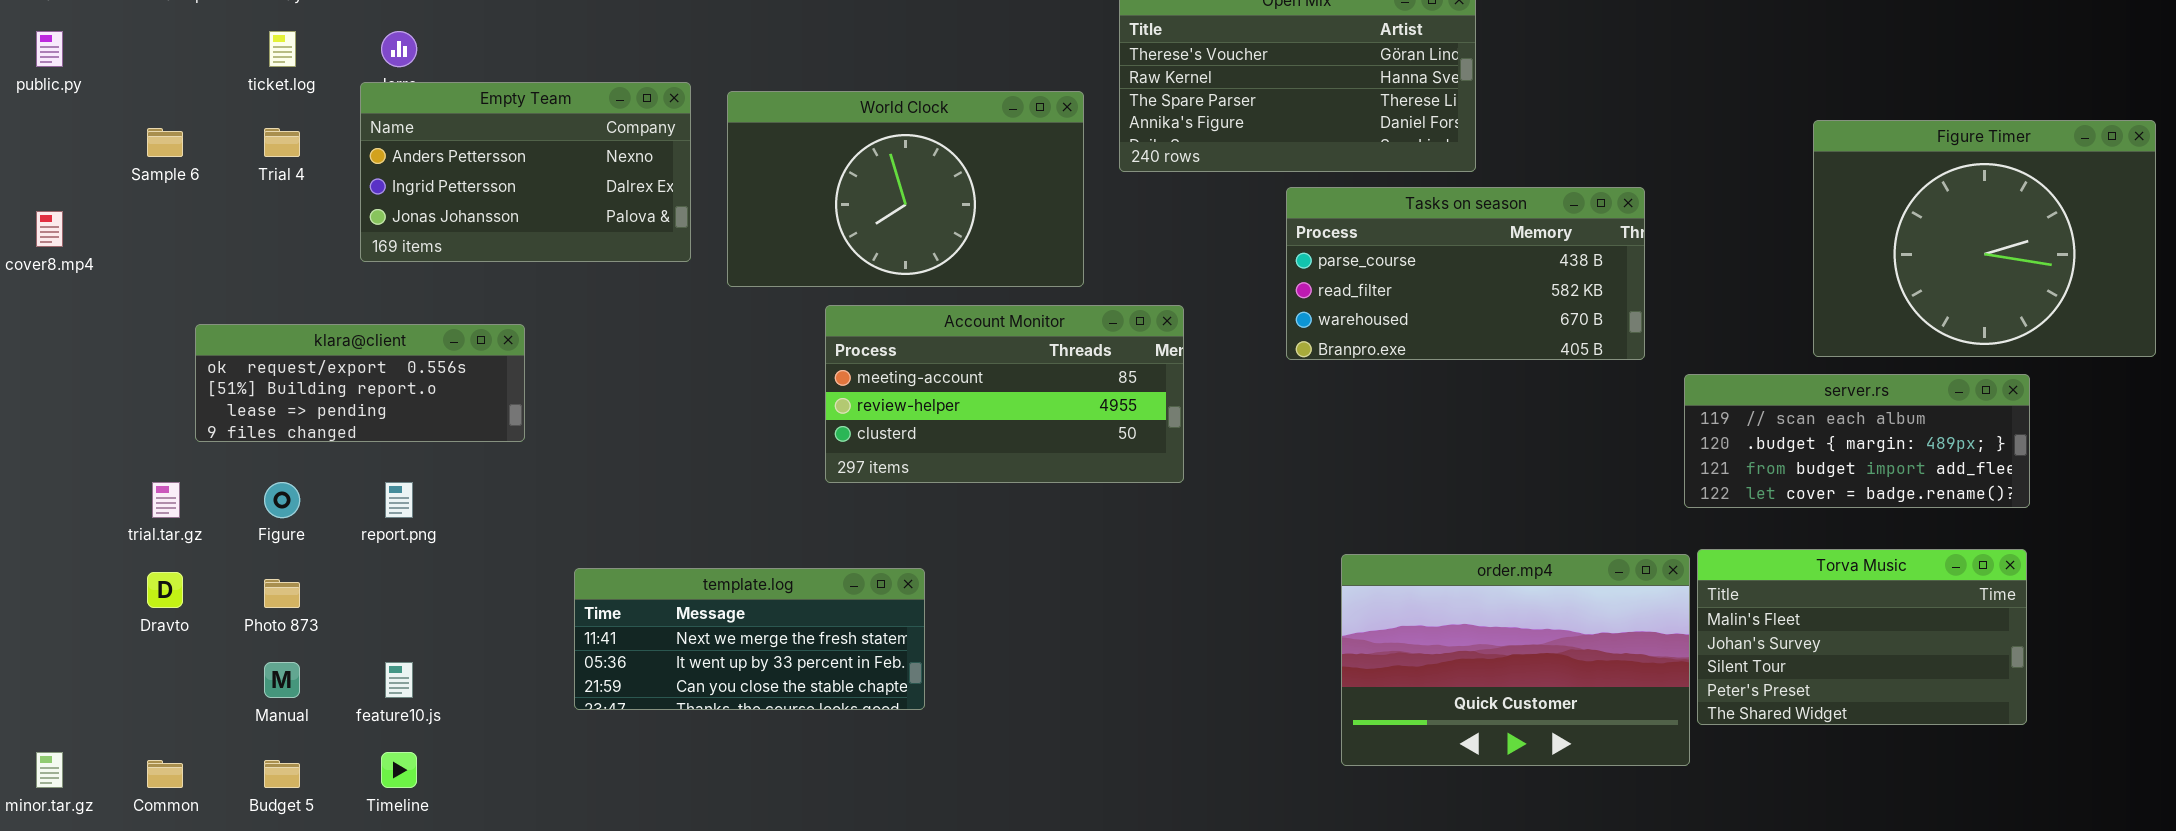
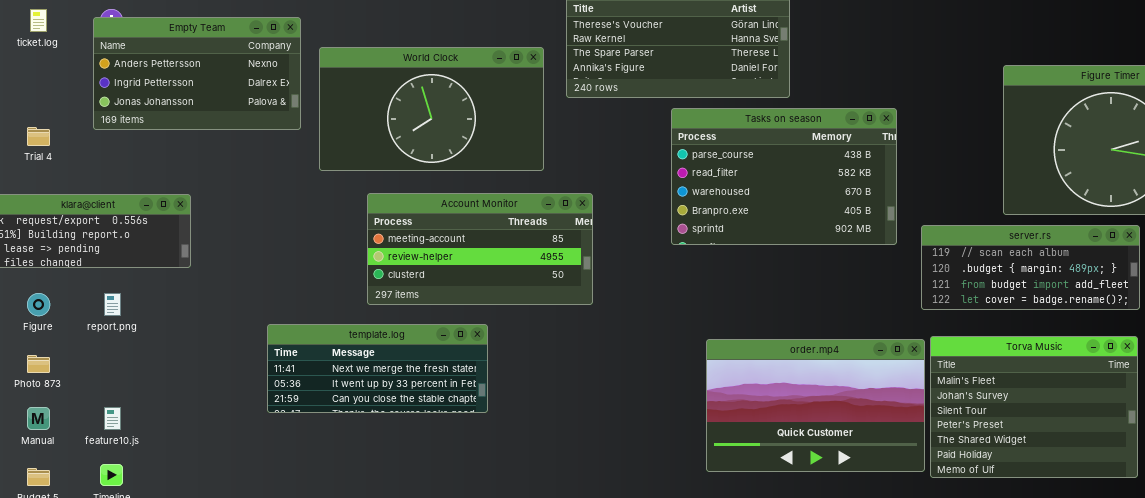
Empty Team: [360,82,691,262] -> [93,17,301,130], moved
Trial 4: [264,128,300,157] -> [27,127,50,146], moved
Tasks on season: [1286,187,1645,360] -> [671,108,897,245], resized
Account Monitor: [825,305,1184,483] -> [367,193,593,305], moved
Torva Music: [1697,549,2027,725] -> [930,336,1138,478], resized
template.log: [574,568,925,710] -> [267,324,488,413], moved

